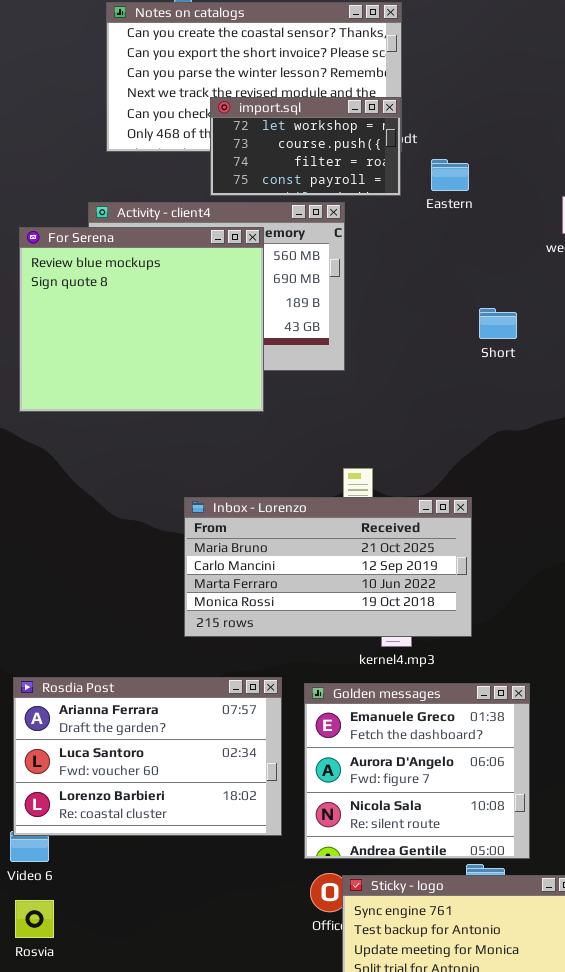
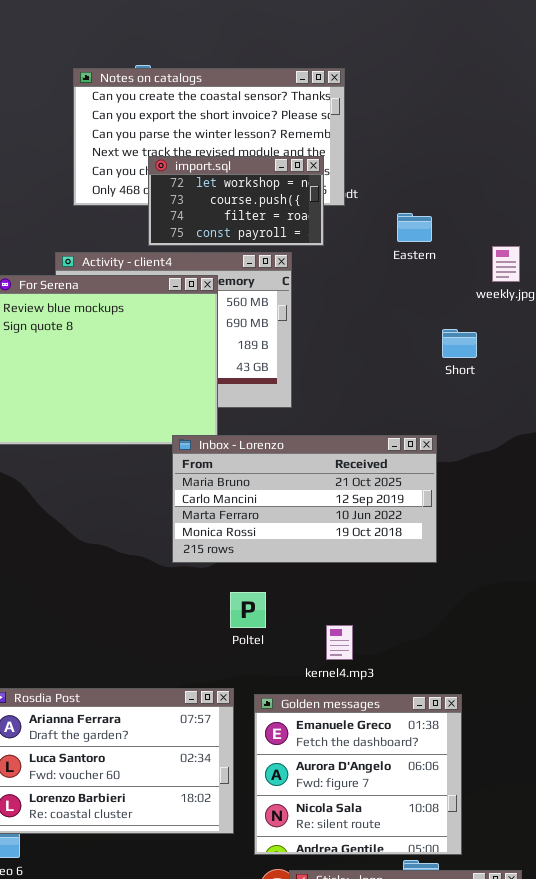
import.sql: [210,97,401,196] -> [148,156,324,246], moved
Eastern: [431,159,469,191] -> [397,213,432,242], moved
Short: [479,308,517,339] -> [442,329,477,358], moved
Inbox - Lorenzo: [184,497,472,637] -> [172,435,437,563], moved

